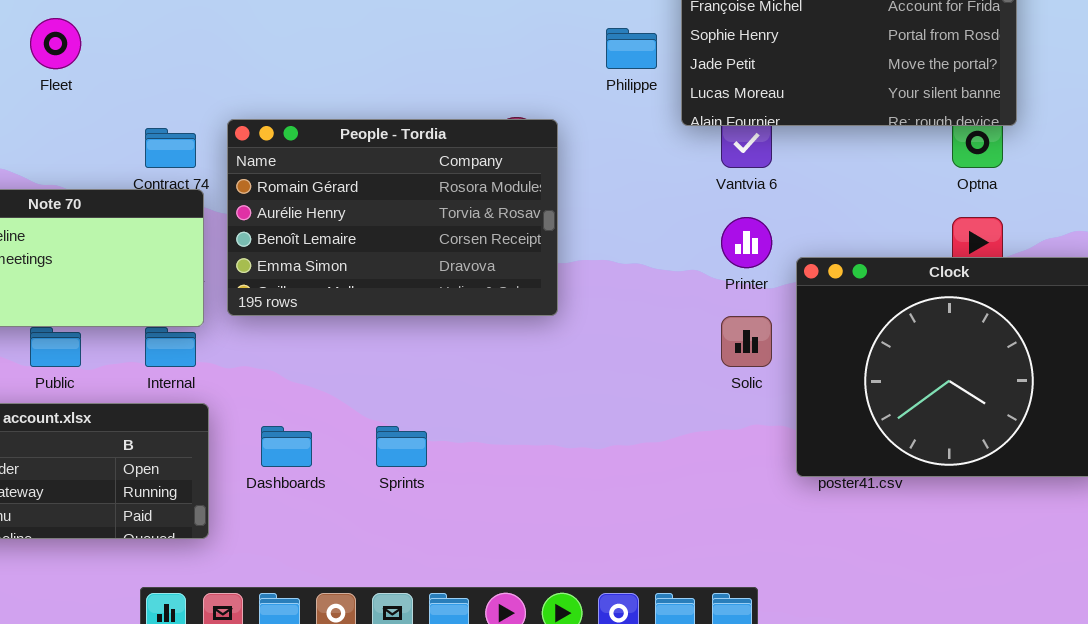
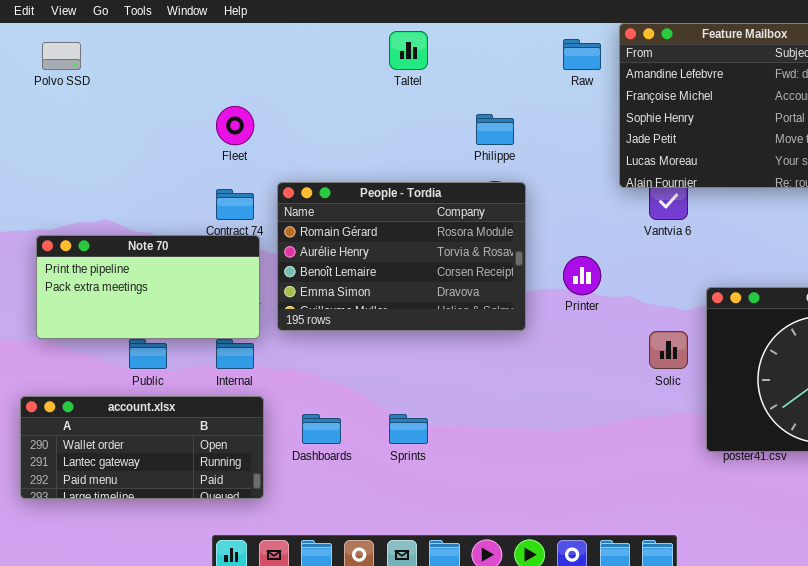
Fleet: [30,18,81,69] -> [216,106,254,145], moved
Philippe: [606,28,657,69] -> [476,114,514,145], moved
Printer: [721,217,772,268] -> [563,256,601,295], moved

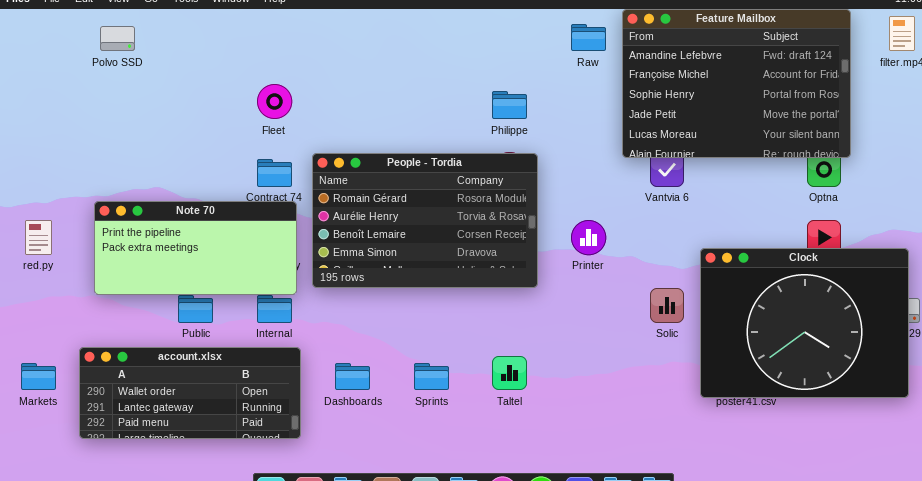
Taltel: [389,31,428,70] -> [492,356,527,390], moved

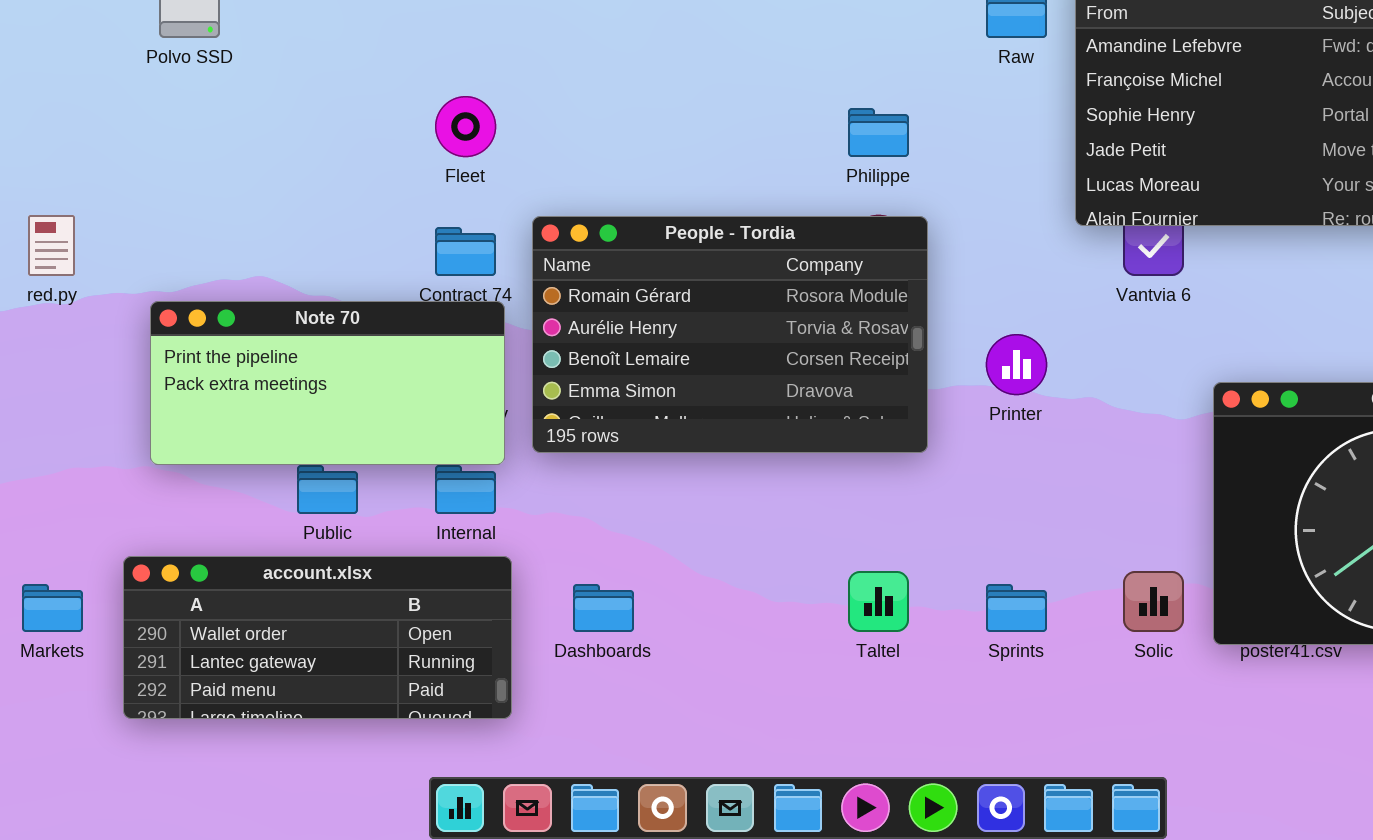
red.py: [25,220,52,255] -> [28,215,75,276], moved
Solic: [650,288,684,323] -> [1123,571,1184,632], moved
Sprints: [414,363,449,390] -> [986,584,1047,632], moved

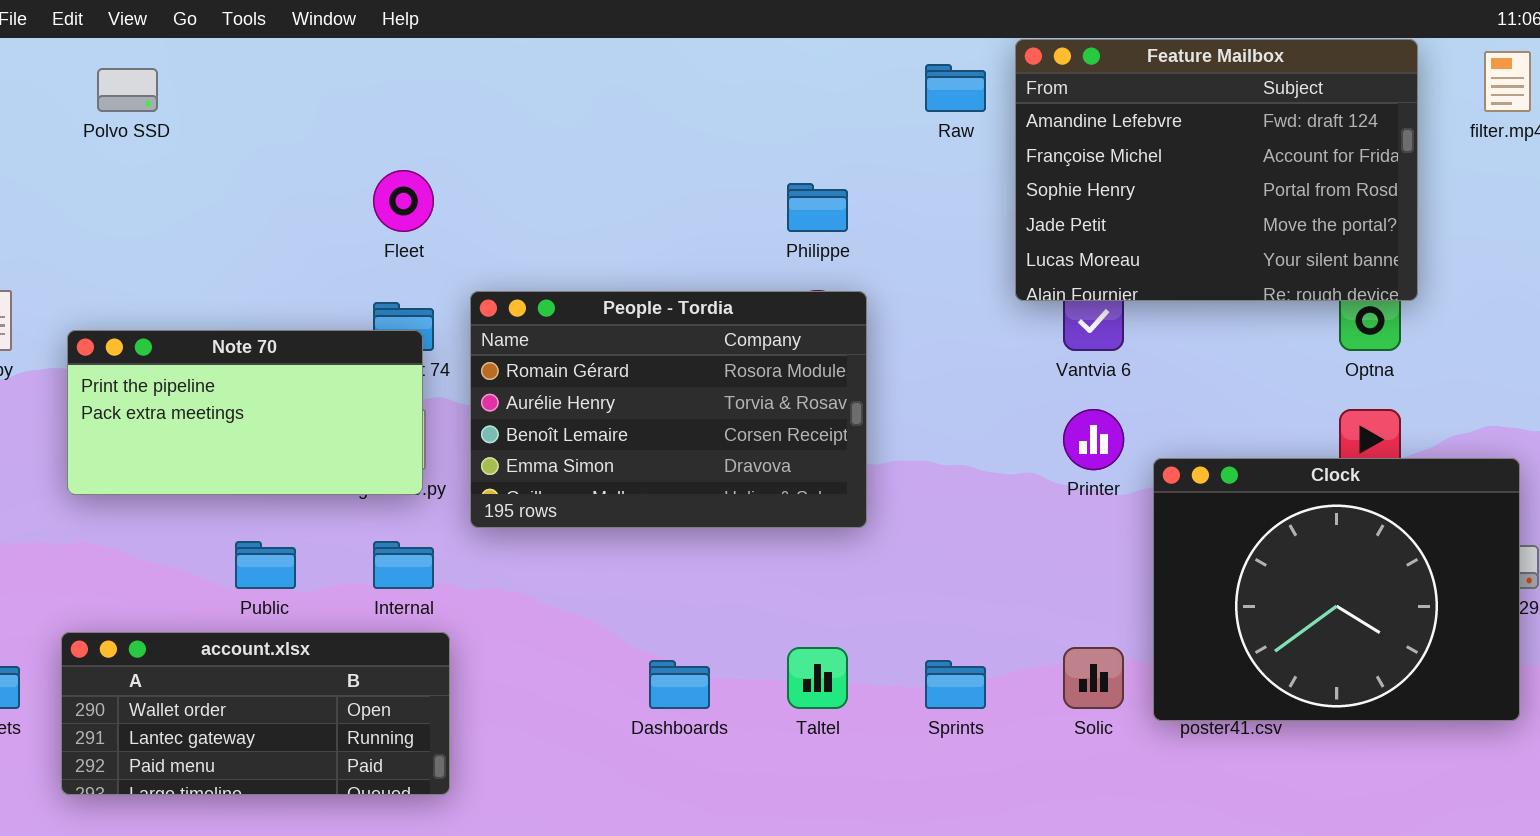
Note 70: [150,301,505,465] -> [67,330,423,495], moved
Printer: [986,334,1047,395] -> [1063,409,1124,470], moved
Dashboards: [573,584,634,632] -> [649,660,710,709], moved

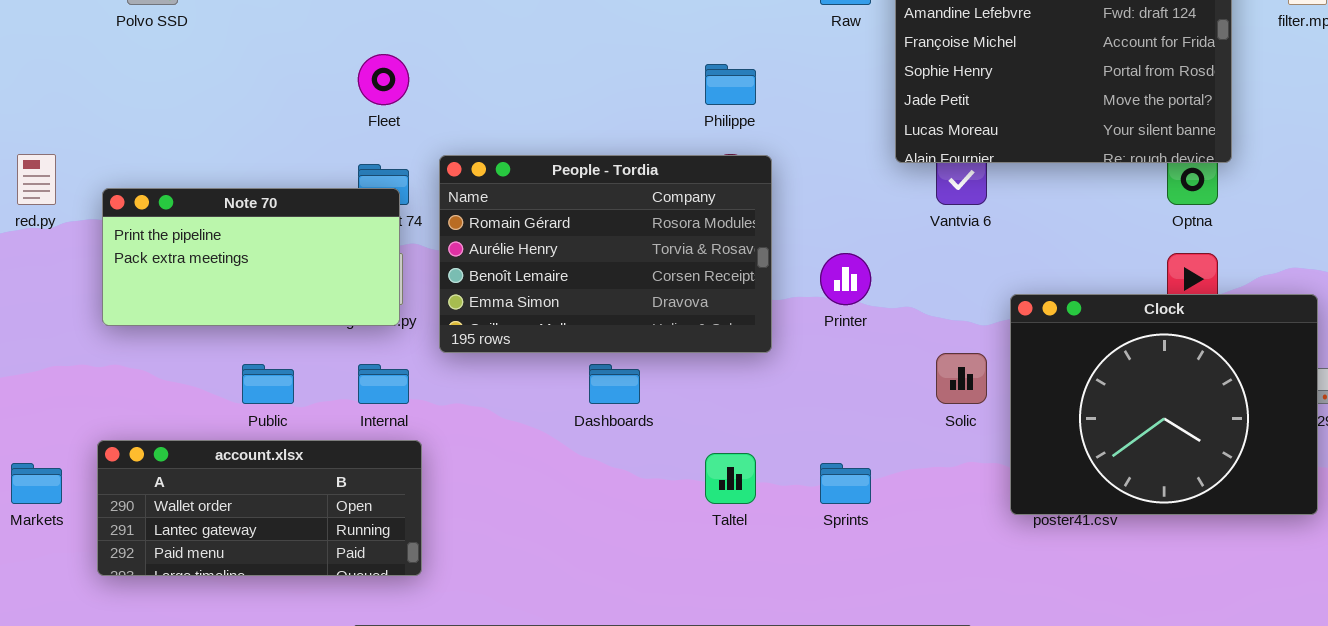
Printer: [1063,409,1124,470] -> [820,253,871,305], moved
Solic: [1063,647,1124,709] -> [936,353,987,404], moved
Dashboards: [649,660,710,709] -> [589,364,640,404], moved

